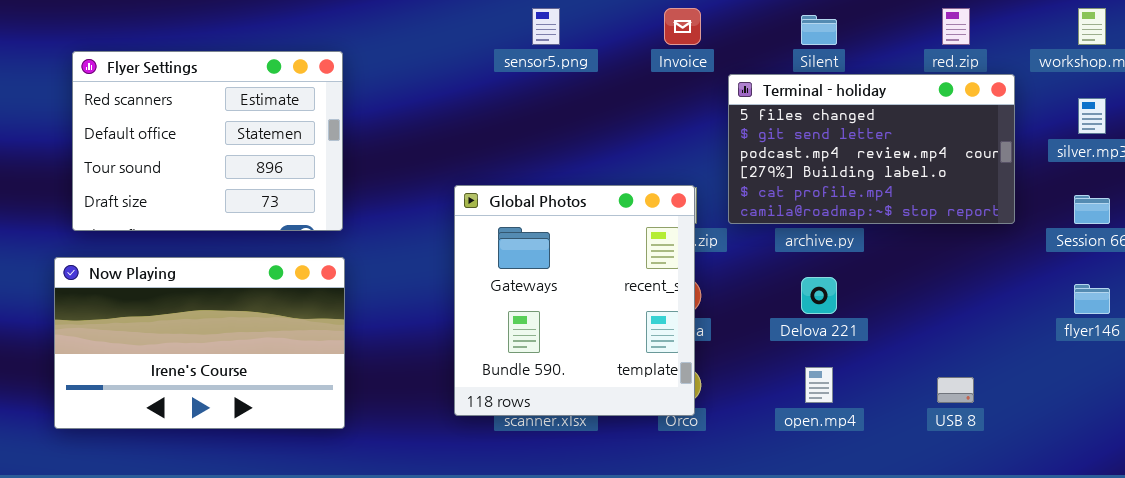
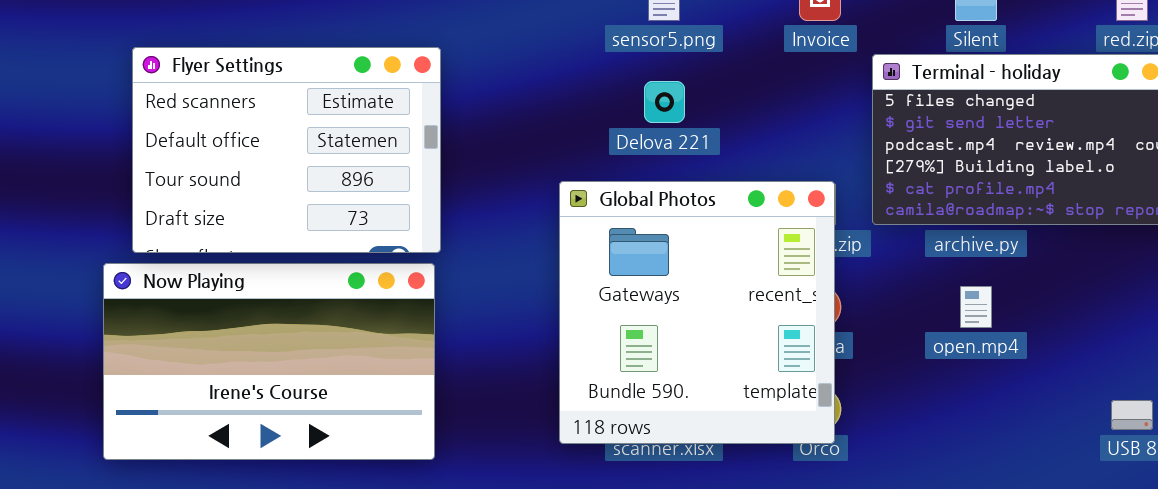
Flyer Settings: [72,51,343,231] -> [132,47,441,253], moved
Delova 221: [801,277,837,314] -> [644,81,685,123], moved
open.mp4: [805,367,833,403] -> [960,286,992,328], moved

